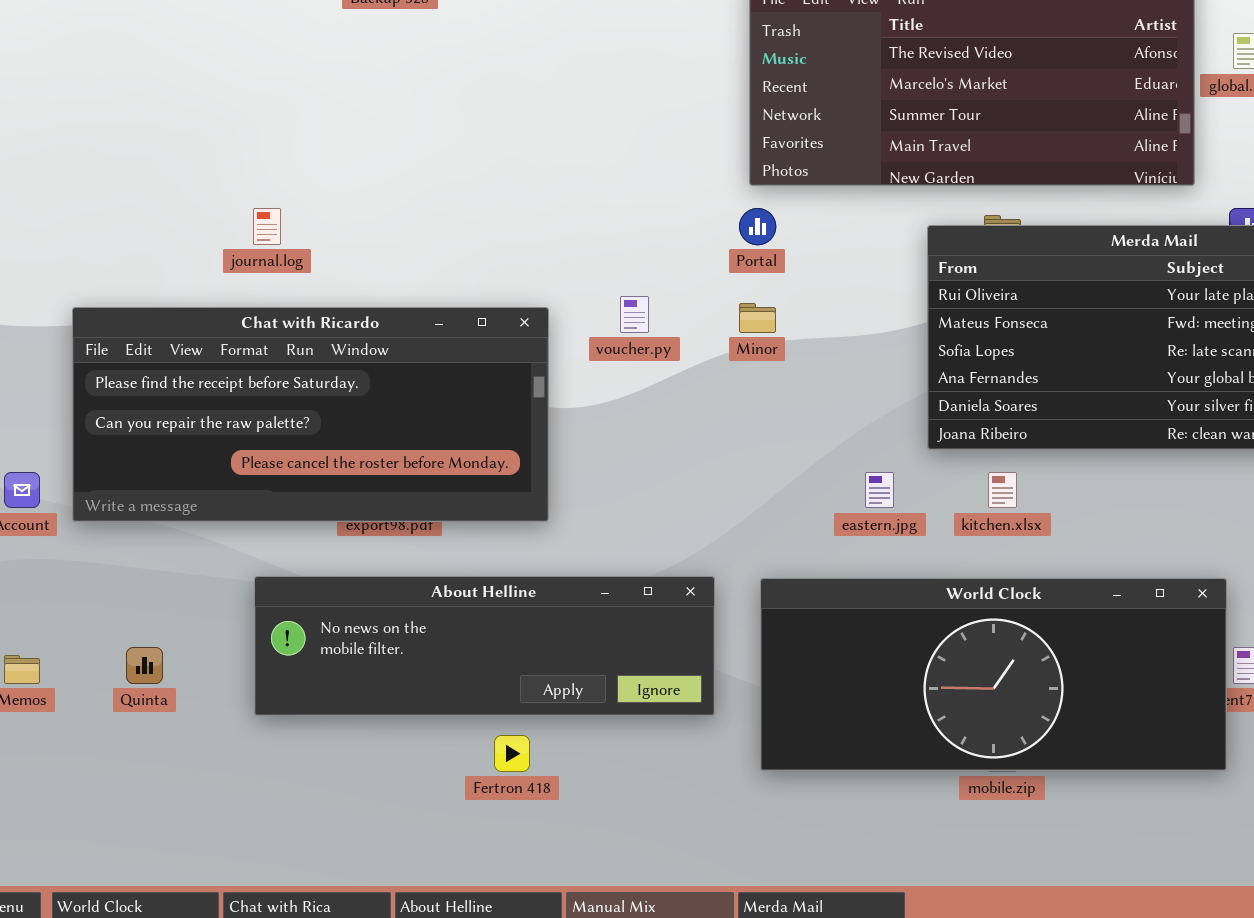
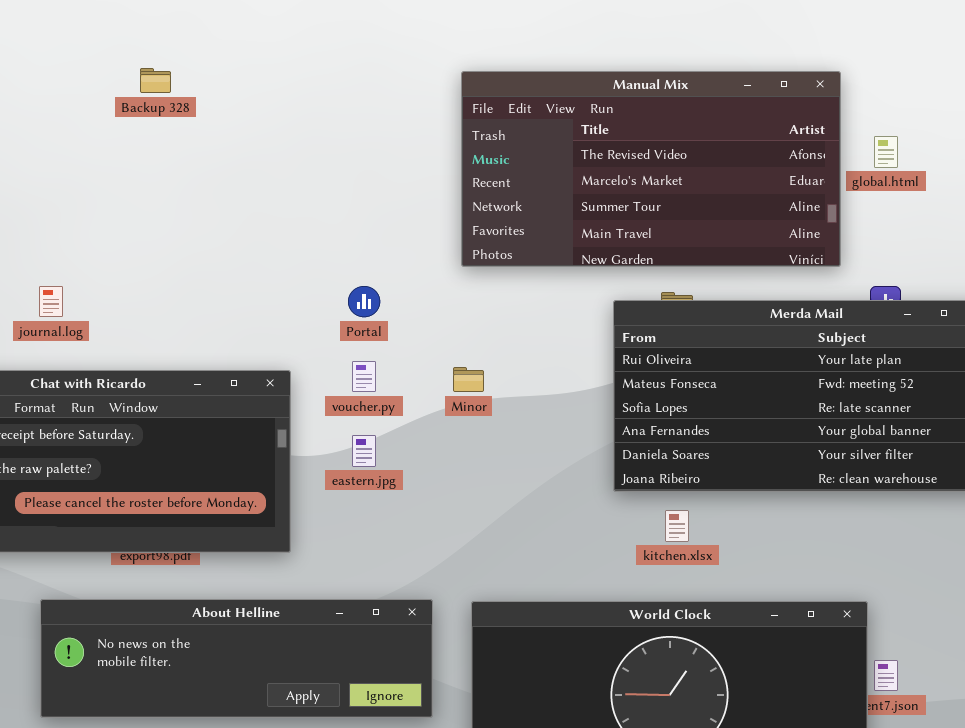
Portal: [739,208,776,245] -> [348,286,380,317], moved
eastern.jpg: [865,472,894,508] -> [352,435,376,467], moved

